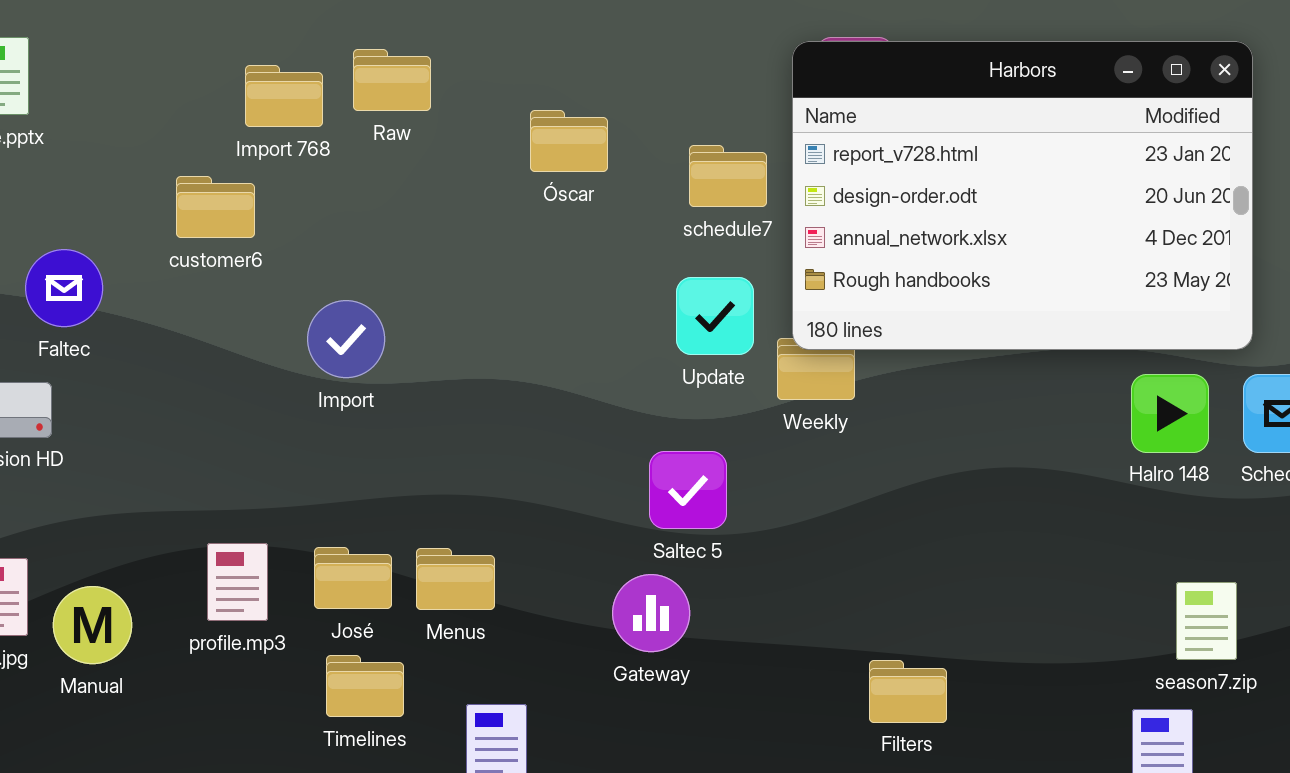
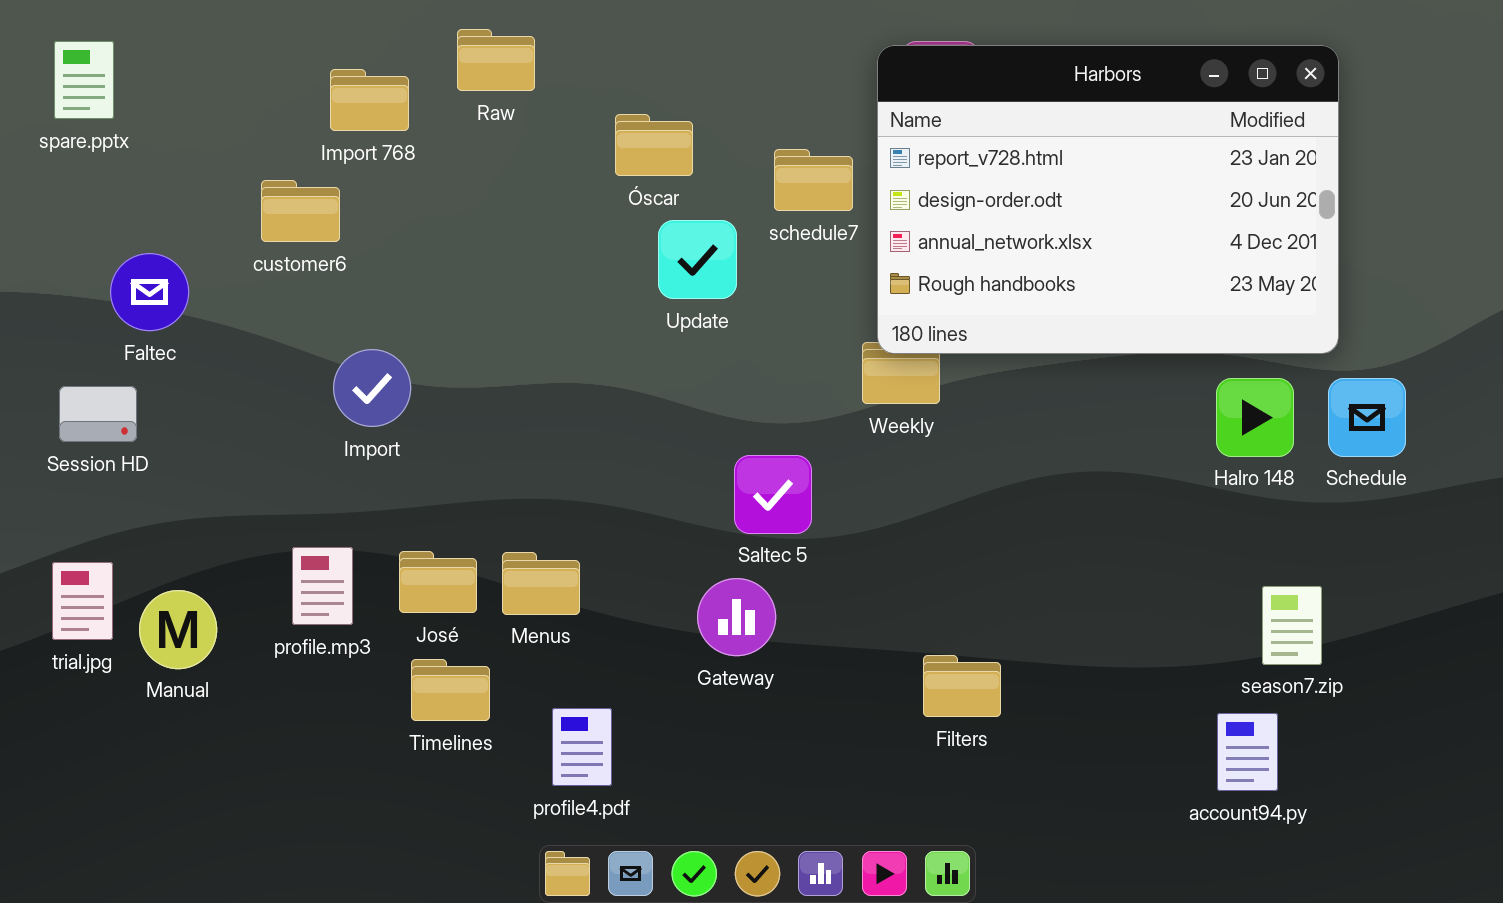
Raw: [353,49,431,111] -> [457,29,535,91], moved
Update: [676,277,754,355] -> [658,220,737,299], moved
Import: [307,300,385,378] -> [333,349,411,427], moved
Filters: [869,660,947,723] -> [923,655,1001,717], moved

